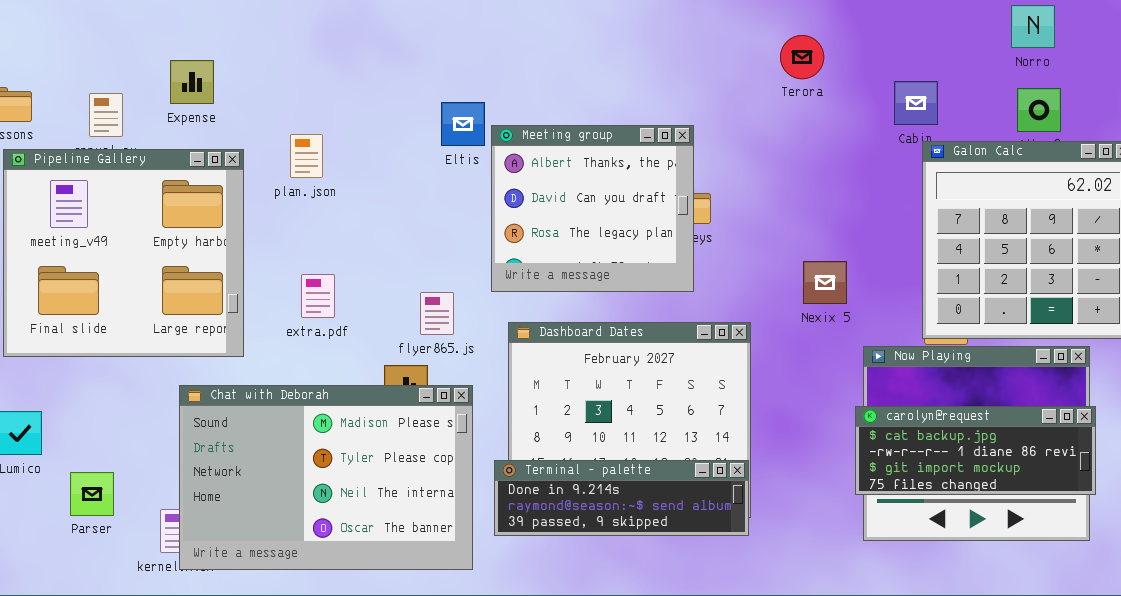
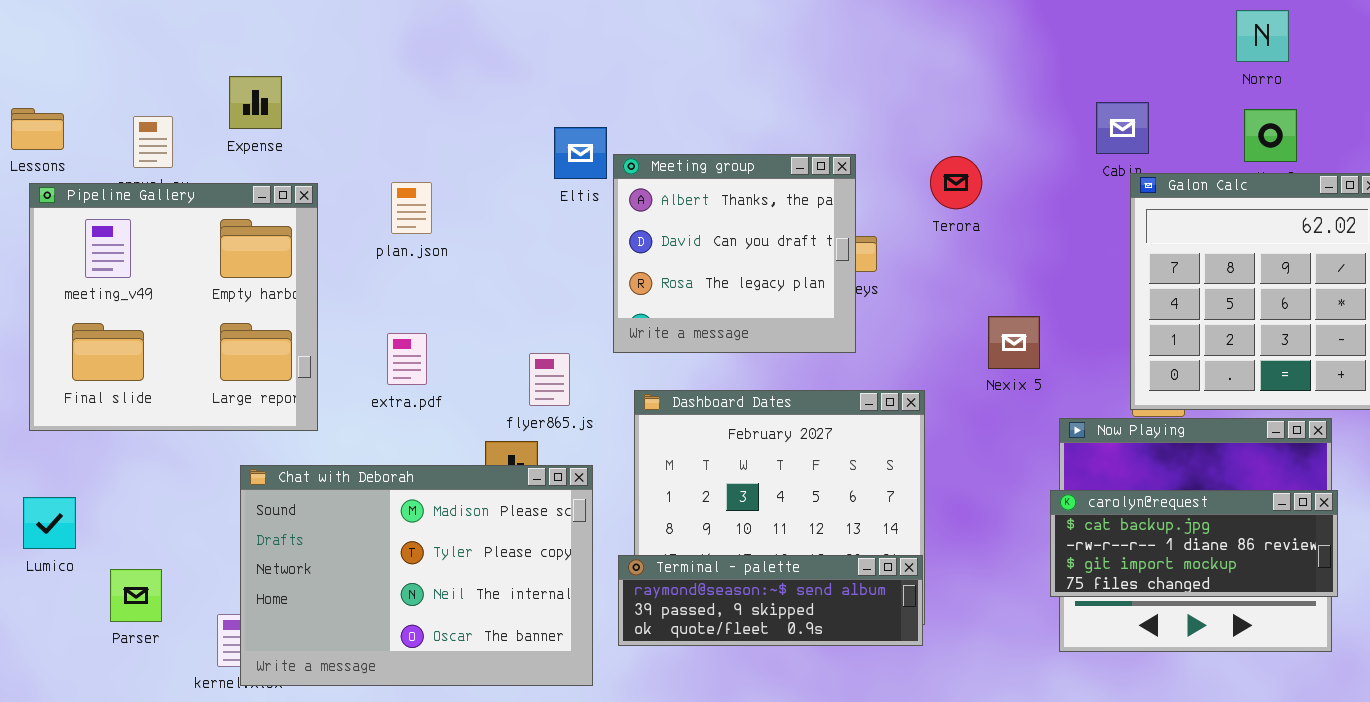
Terora: [780,35,824,79] -> [930,156,982,209], moved
plan.json: [290,134,323,178] -> [391,182,432,234], moved
Terminal - palette: [494,460,749,536] -> [618,555,923,646], scrolled down 1 row

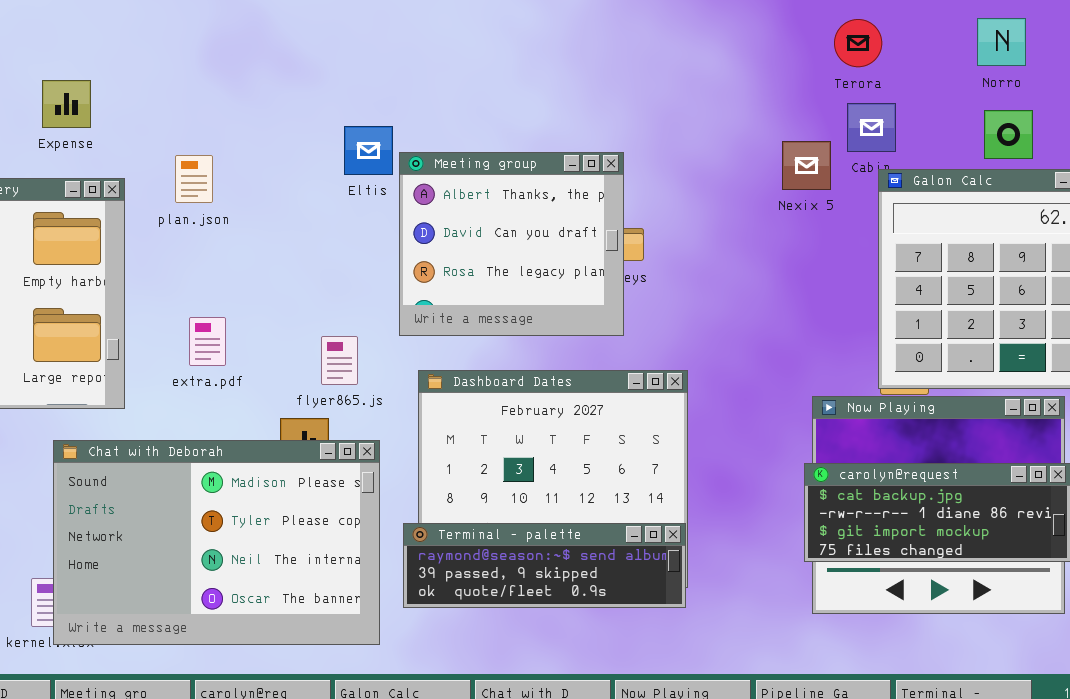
Terora: [930,156,982,209] -> [834,19,882,67], moved
plan.json: [391,182,432,234] -> [175,155,213,203], moved
Nexix 5: [988,316,1040,369] -> [782,141,831,190], moved

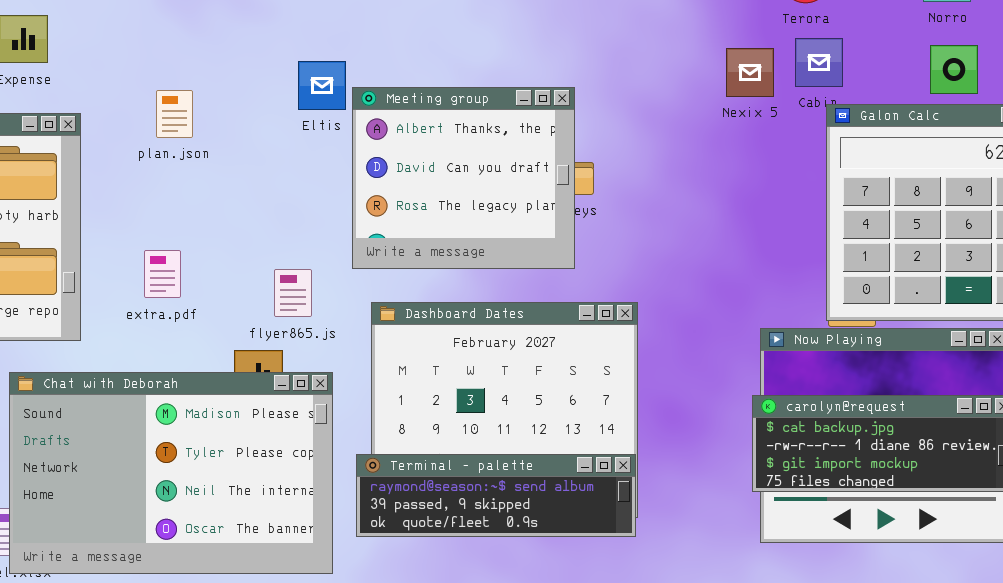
Nexix 5: [782,141,831,190] -> [726,48,774,97], moved
plan.json: [175,155,213,203] -> [156,90,193,138], moved

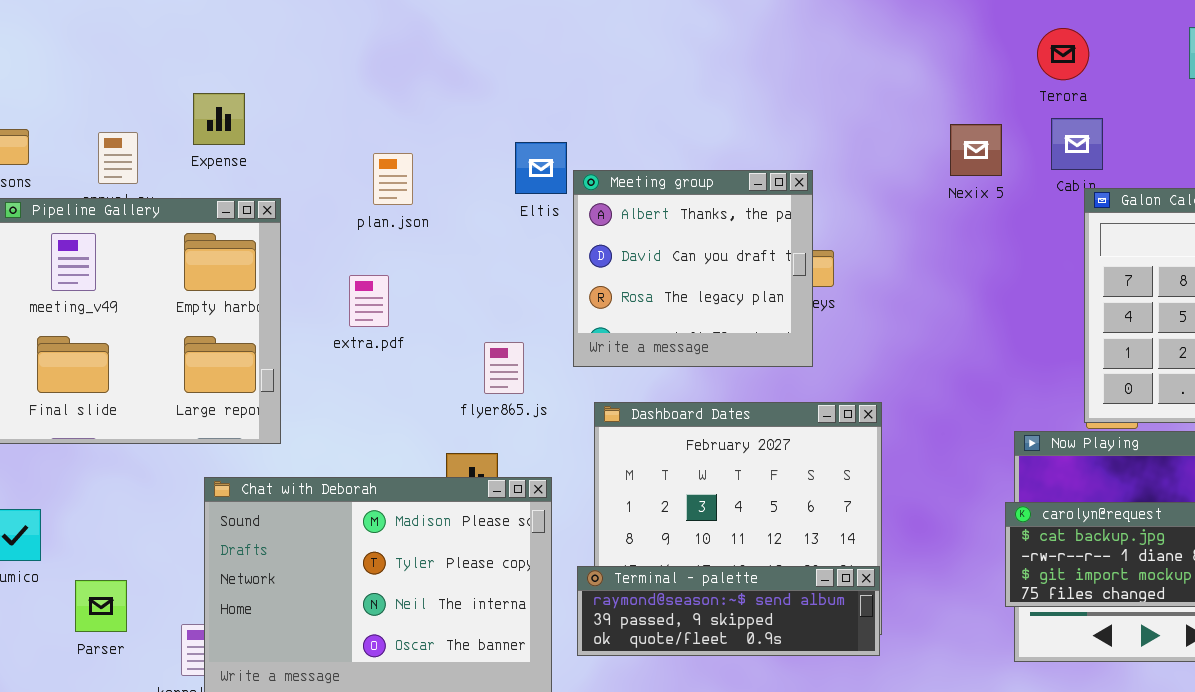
Nexix 5: [726,48,774,97] -> [950,124,1002,176], moved
plan.json: [156,90,193,138] -> [373,153,413,205], moved
extra.pdf: [144,250,181,298] -> [349,275,389,327], moved
flyer865.js: [274,269,312,317] -> [484,342,524,394], moved

